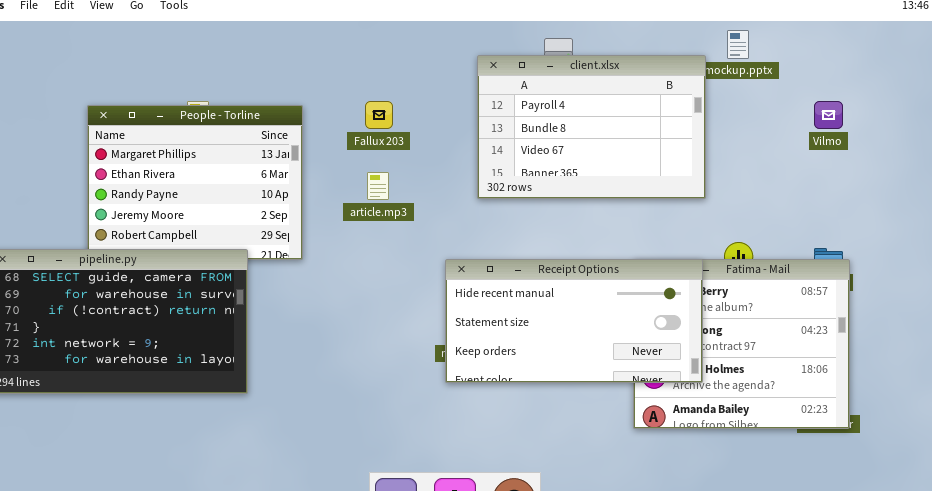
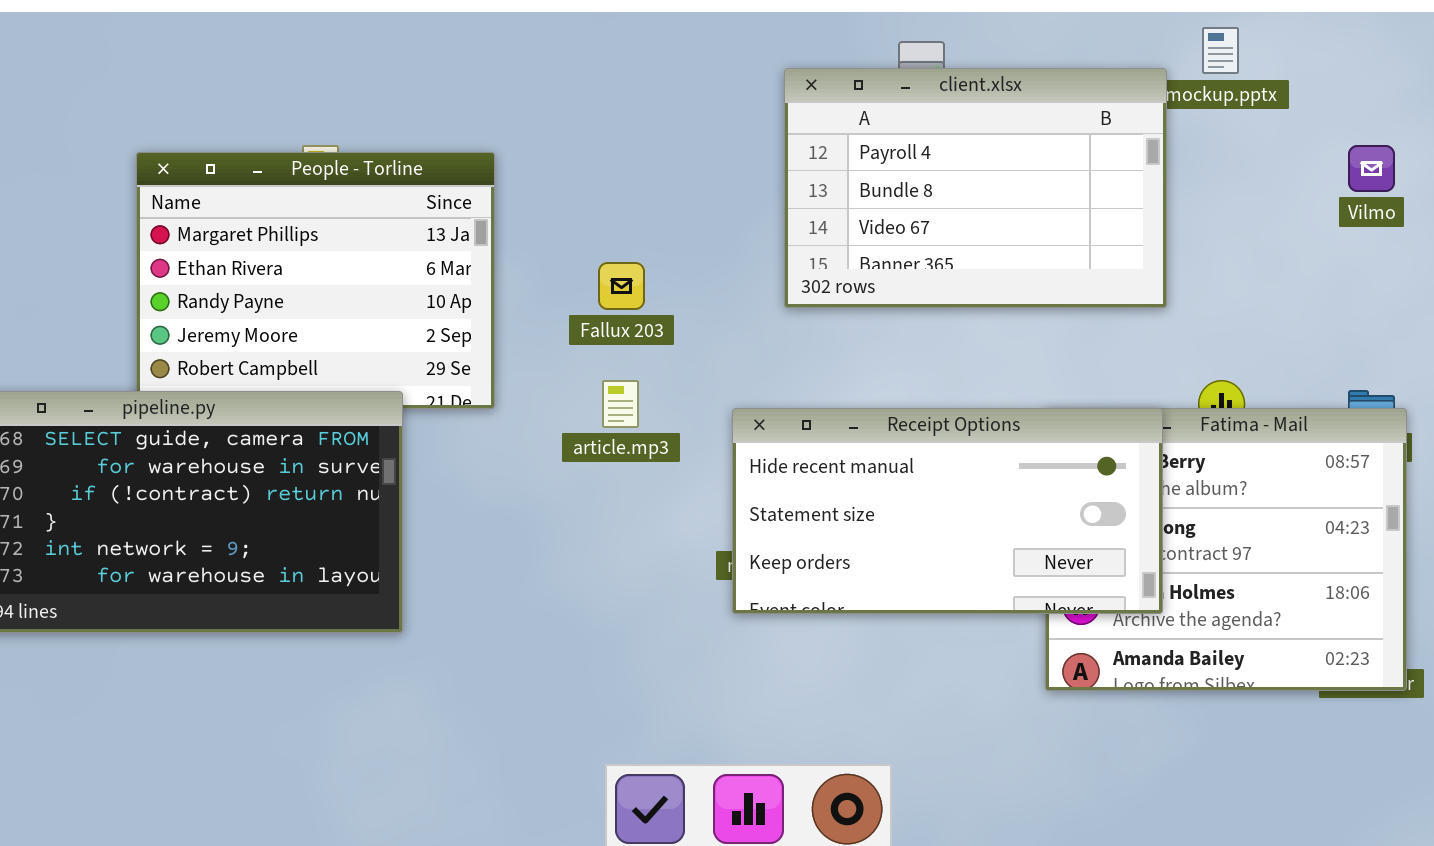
Fallux 203: [365,101,393,129] -> [598,262,645,310], moved
article.mp3: [367,172,389,200] -> [602,380,639,428], moved

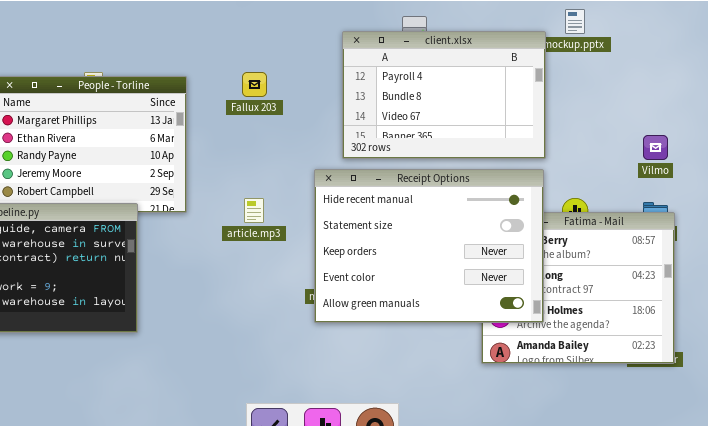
Vilmo: [1348,145,1395,192] -> [643,135,668,160], moved
Fallux 203: [598,262,645,310] -> [242,72,267,97], moved
Receipt Options: [732,408,1163,614] -> [314,169,544,323], resized

